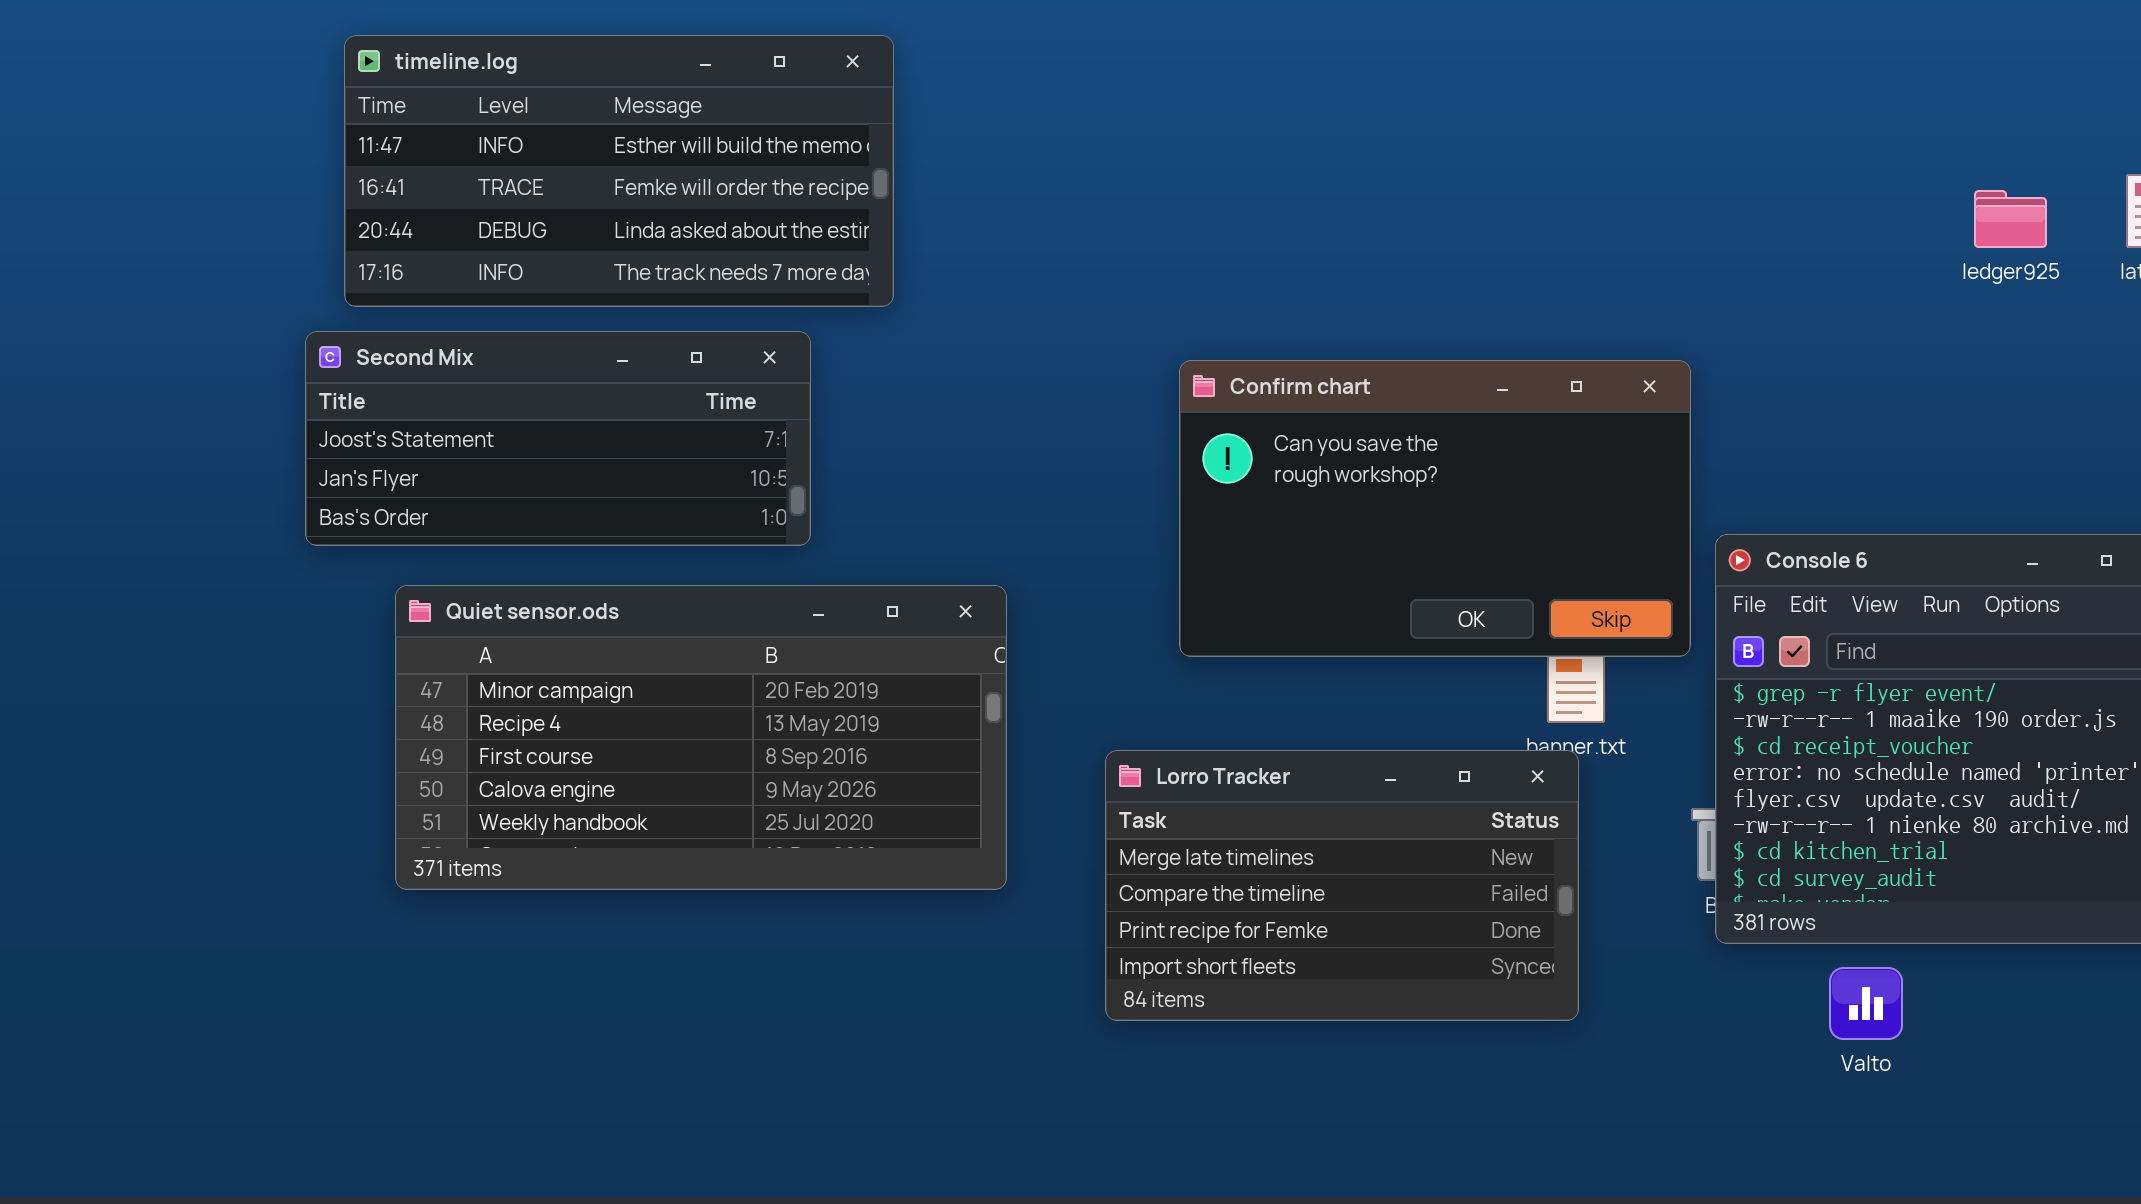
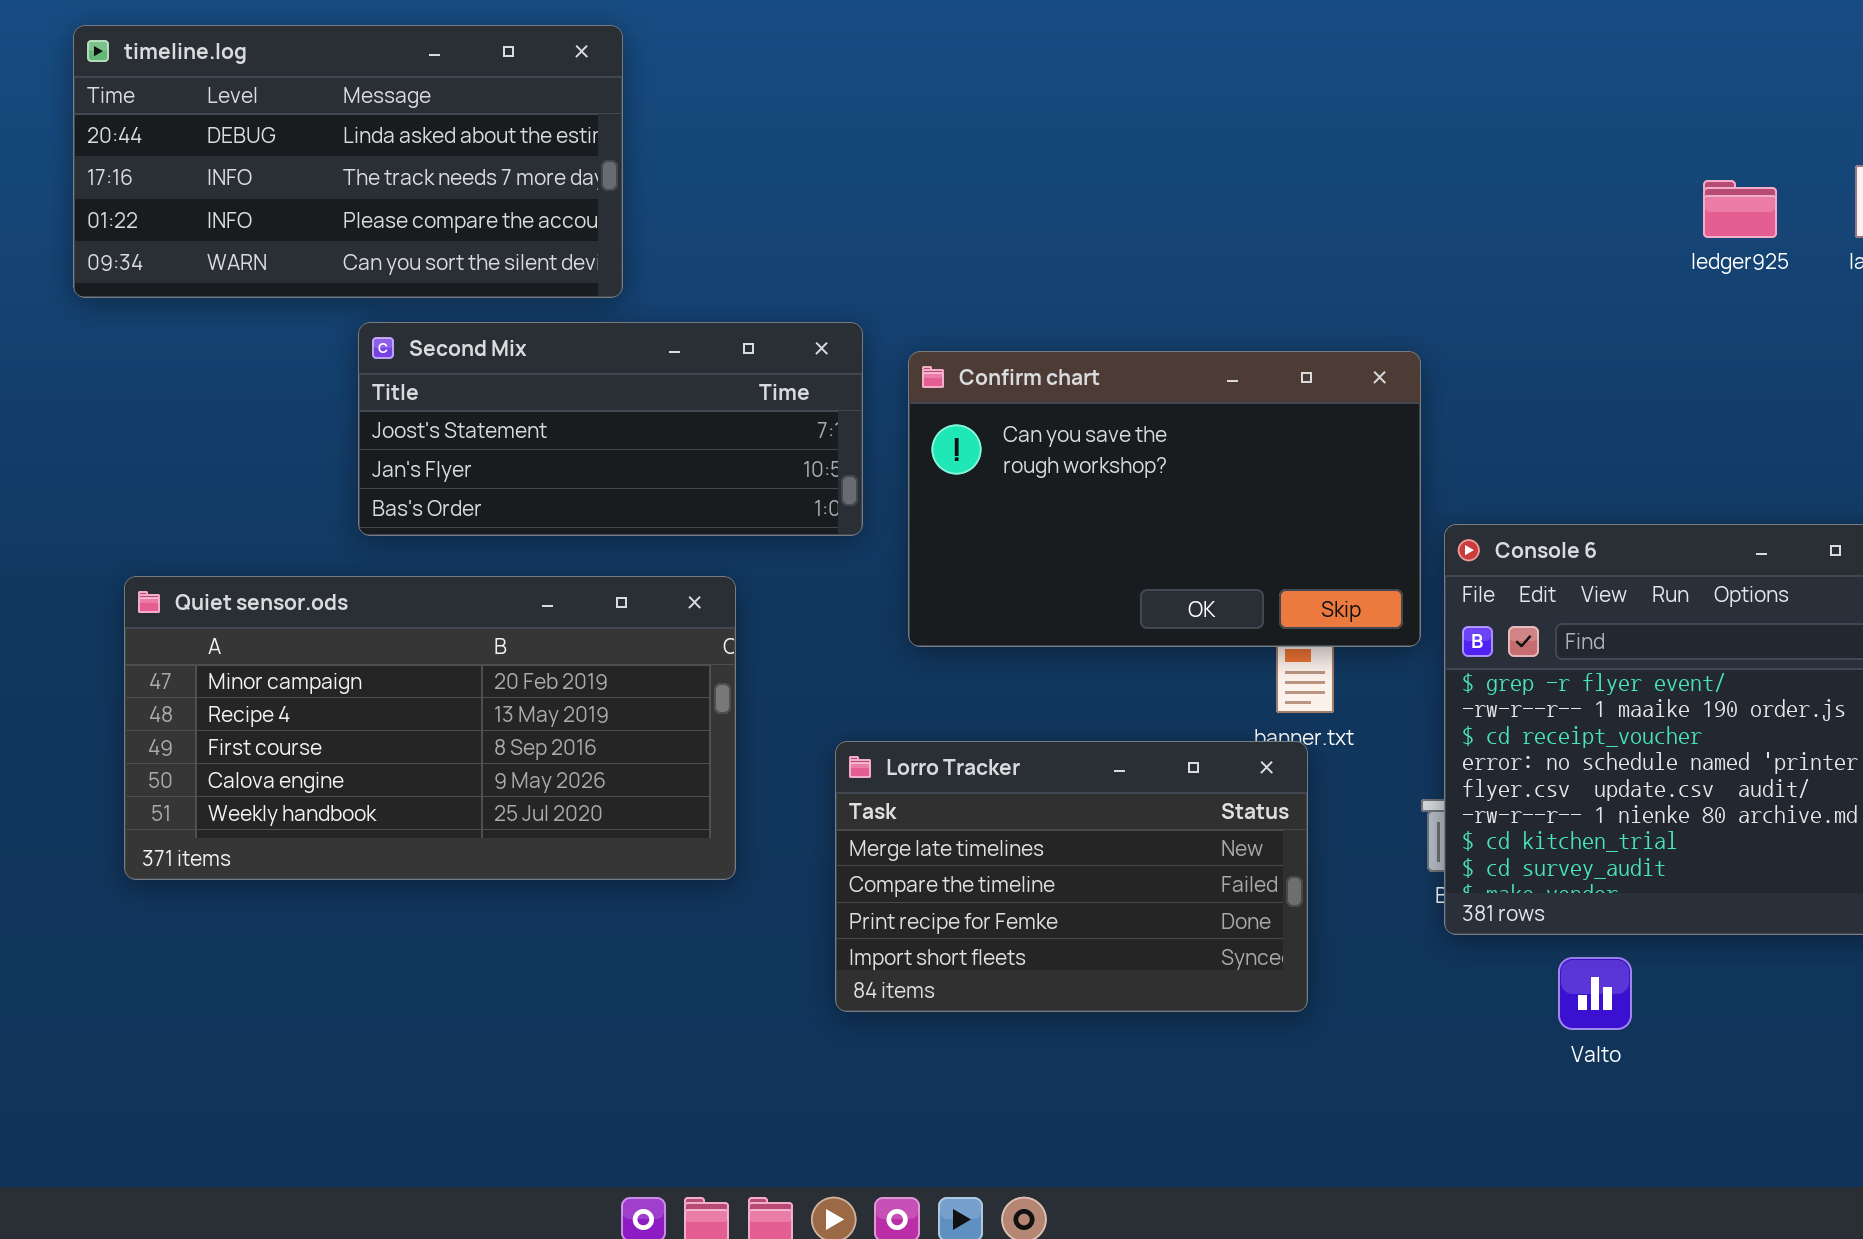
timeline.log: [344,35,894,307] -> [73,25,623,298], scrolled down 2 rows
Second Mix: [305,331,811,546] -> [358,322,863,536], moved

